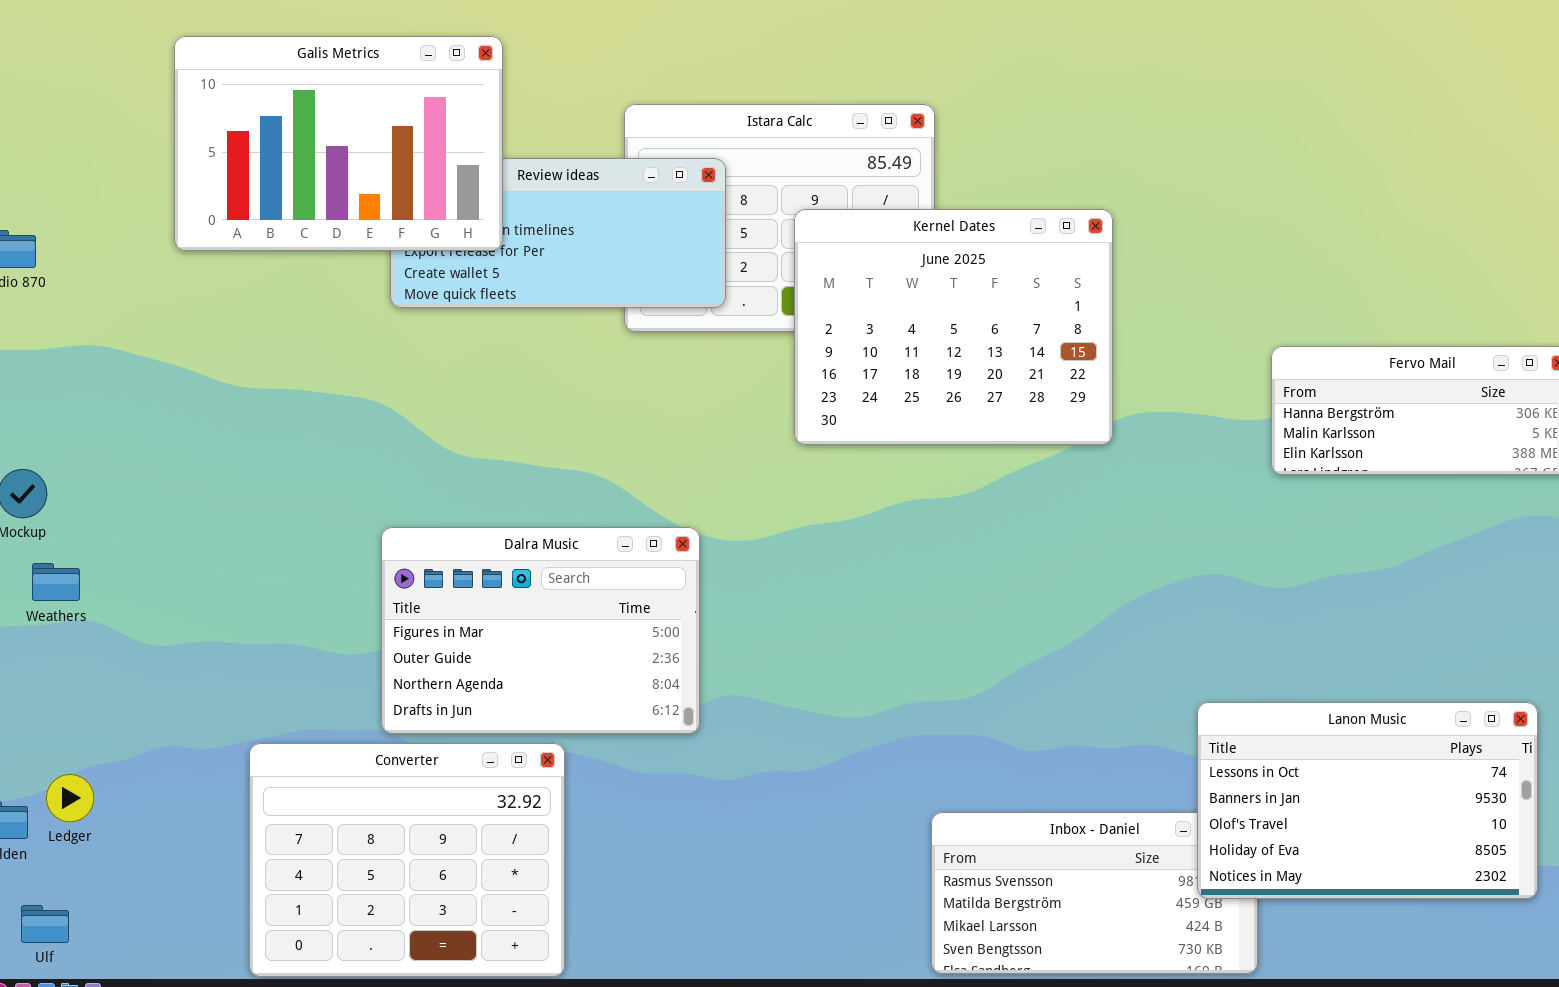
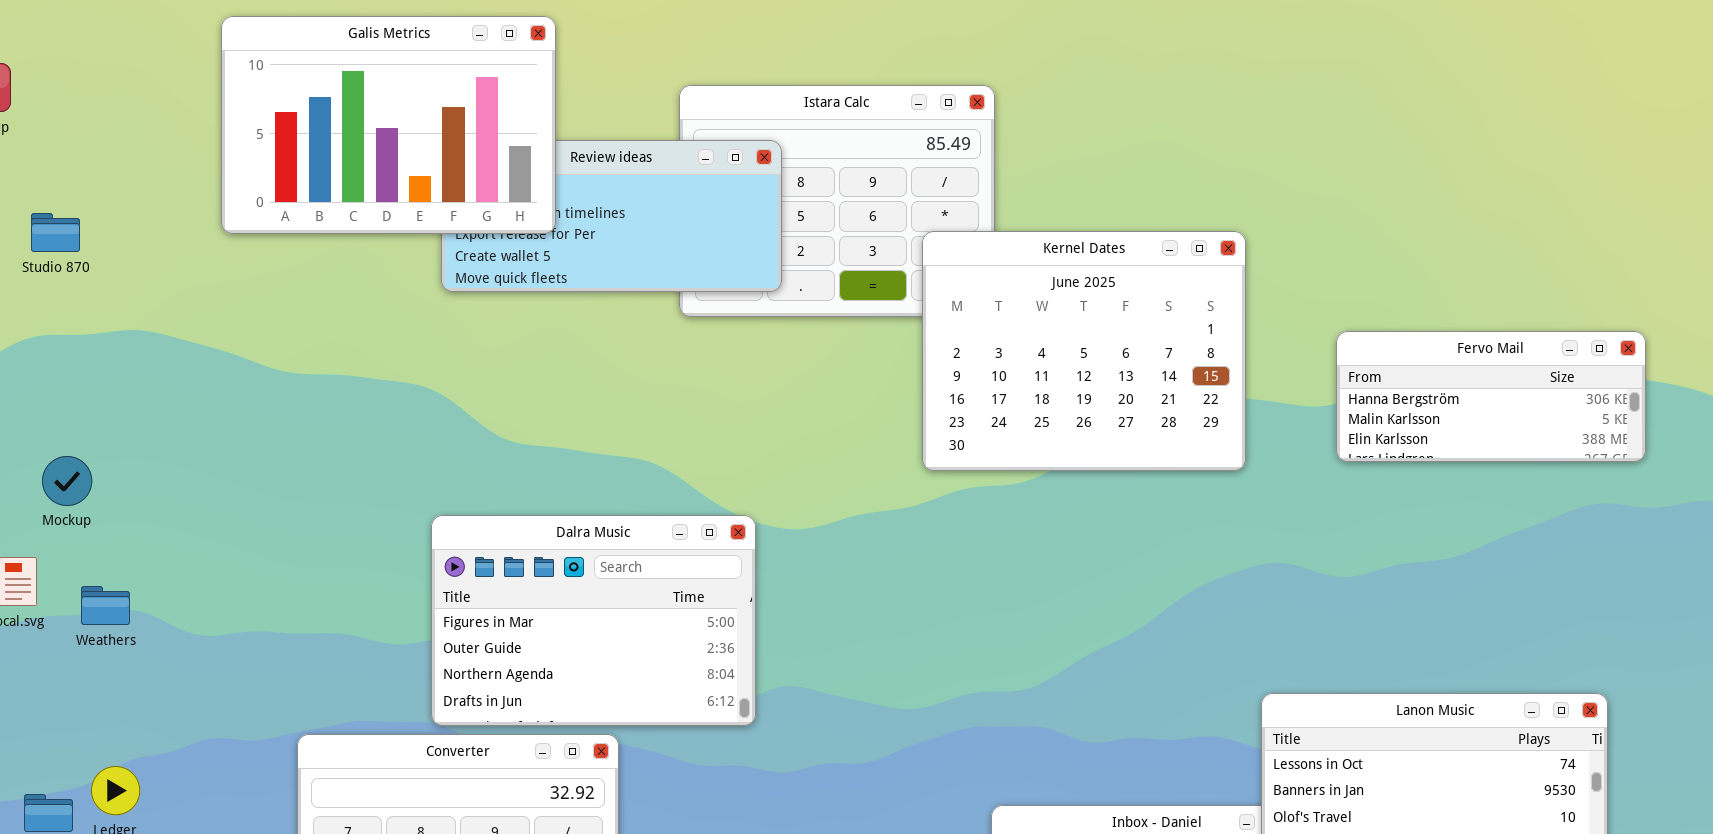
Kernel Dates: [794,209,1113,445] -> [922,231,1246,471], moved
Weathers: [32,563,80,601] -> [81,586,130,625], moved

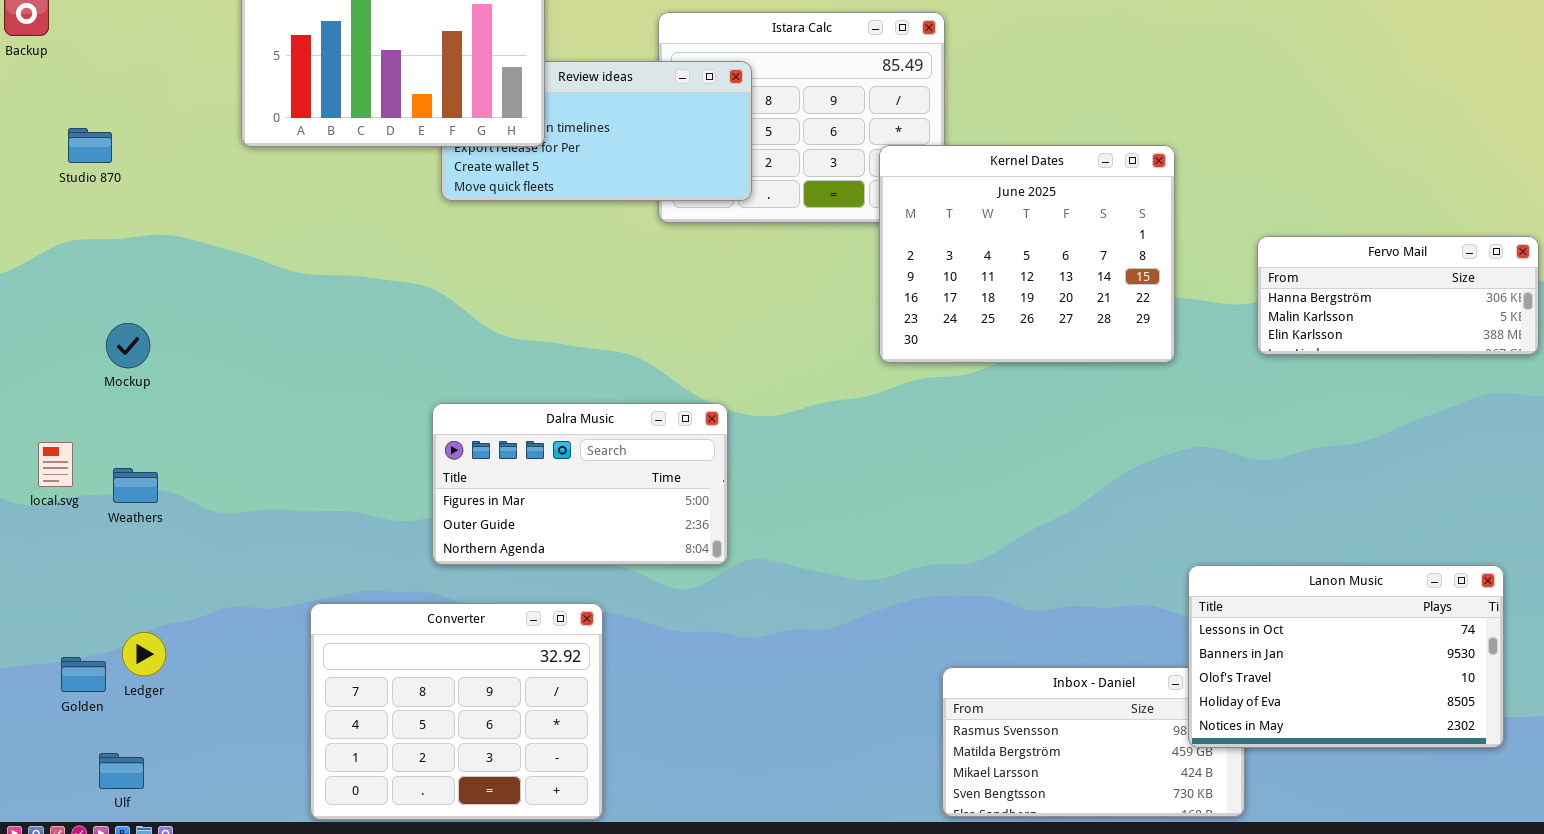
Mockup: [42,456,92,506] -> [106,323,150,368], moved
Dalra Music: [431,515,756,726] -> [432,403,728,565], resized

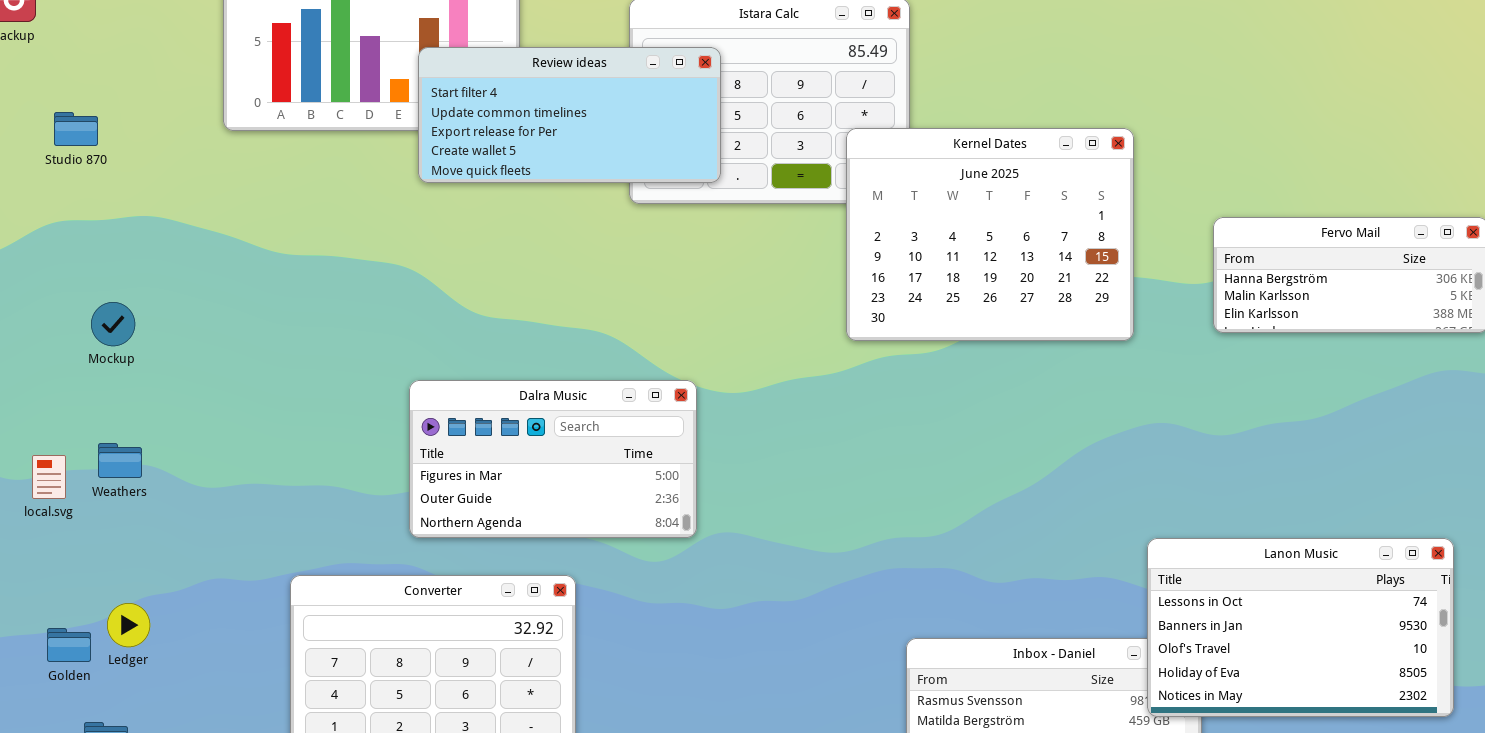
Review ideas: [441,61,752,201] -> [418,47,721,183], raised
local.svg: [38,442,73,487] -> [32,455,66,499], moved

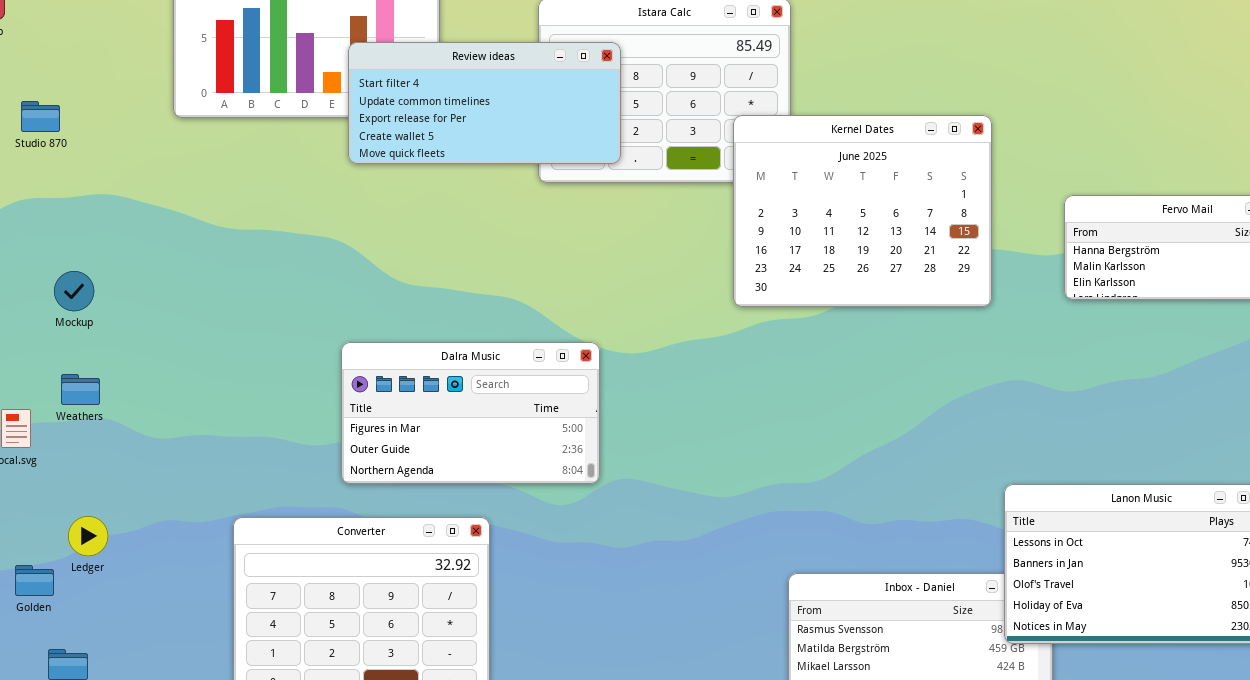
Weathers: [98,443,142,478] -> [61,374,100,405], moved
Ledger: [107,603,150,647] -> [68,516,108,556], moved

